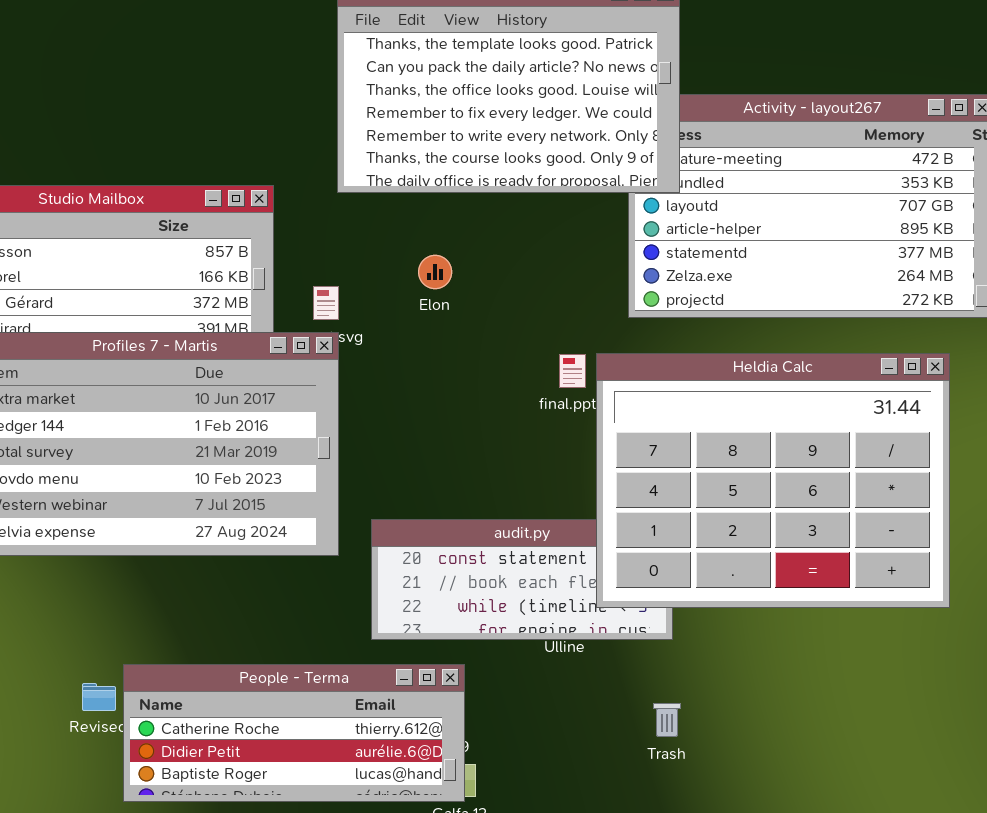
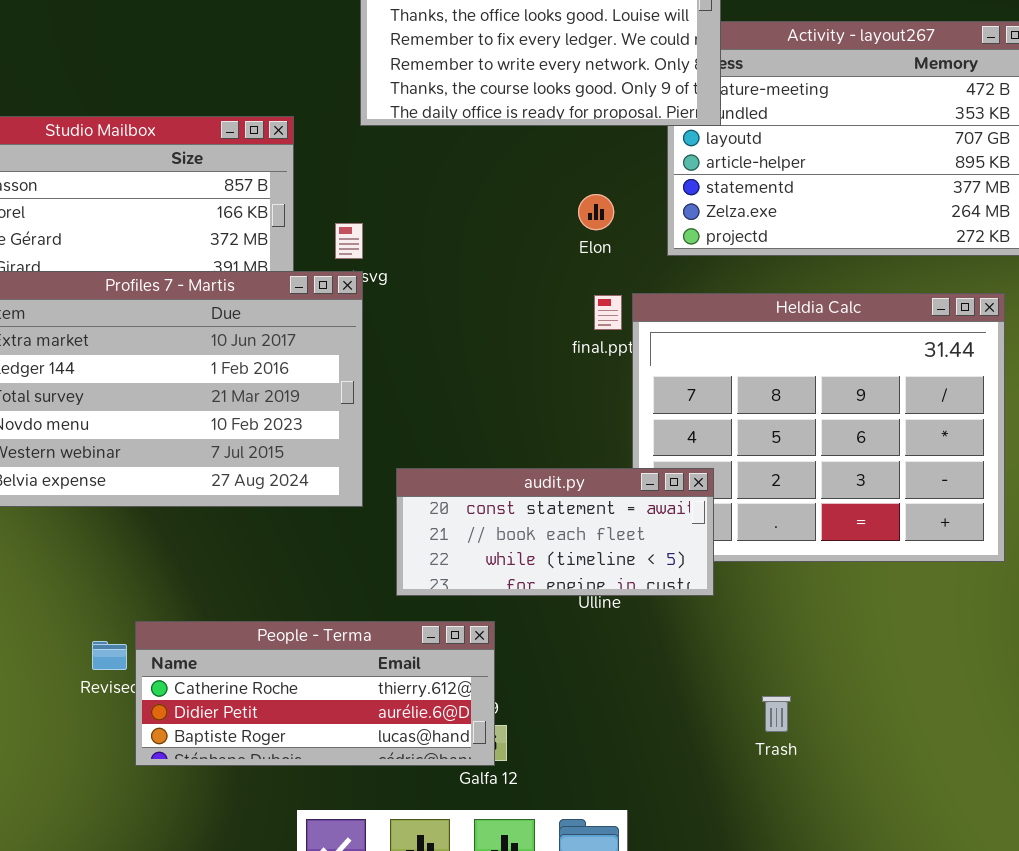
Elon: [418,255,452,289] -> [578,194,614,230], moved
audit.py: [371,519,673,640] -> [396,468,714,596], raised
Trash: [653,703,681,737] -> [762,696,791,732], moved

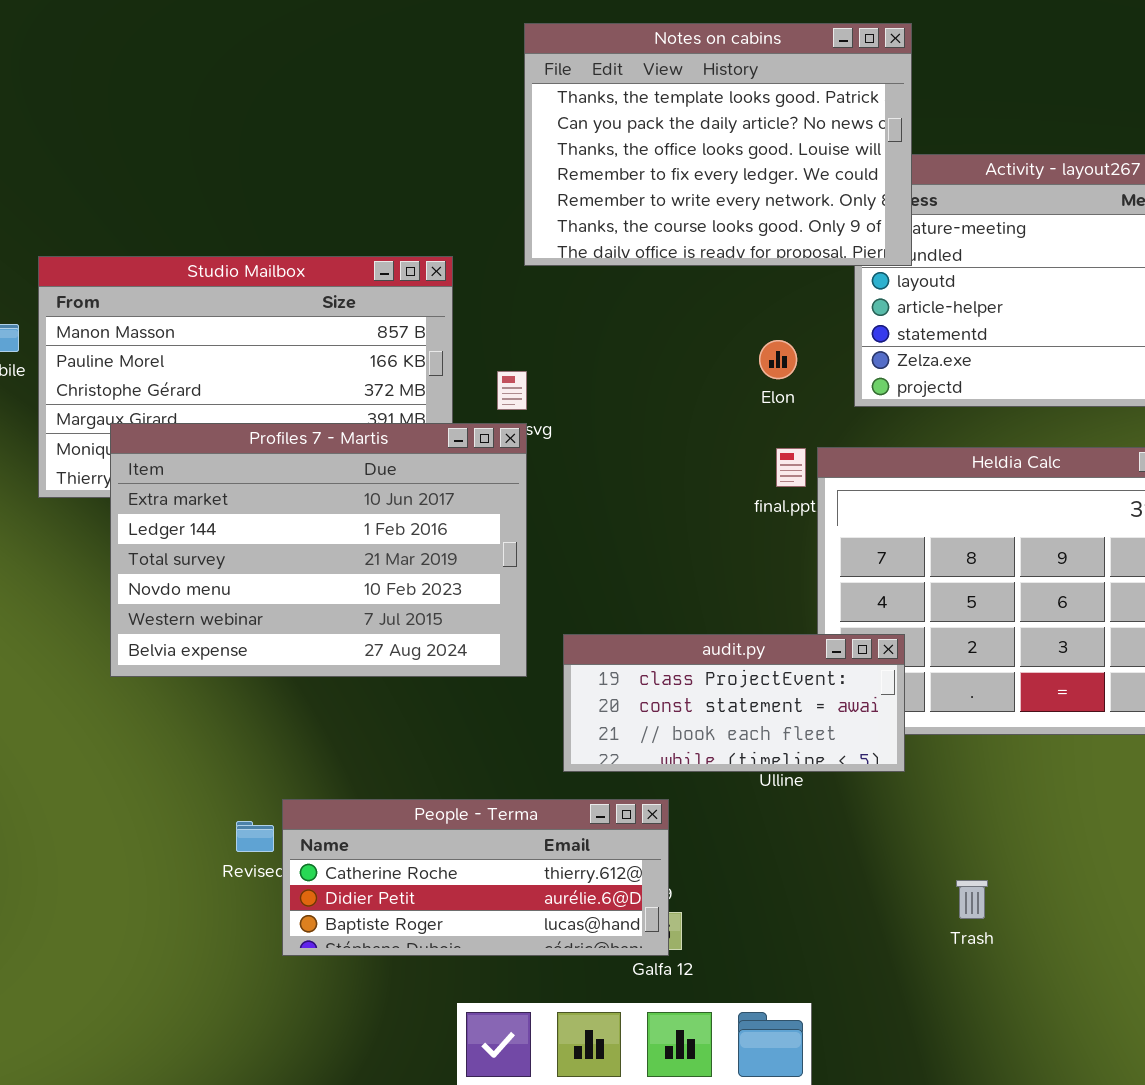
audit.py: [396,468,714,596] -> [563,634,905,772], scrolled up 1 row

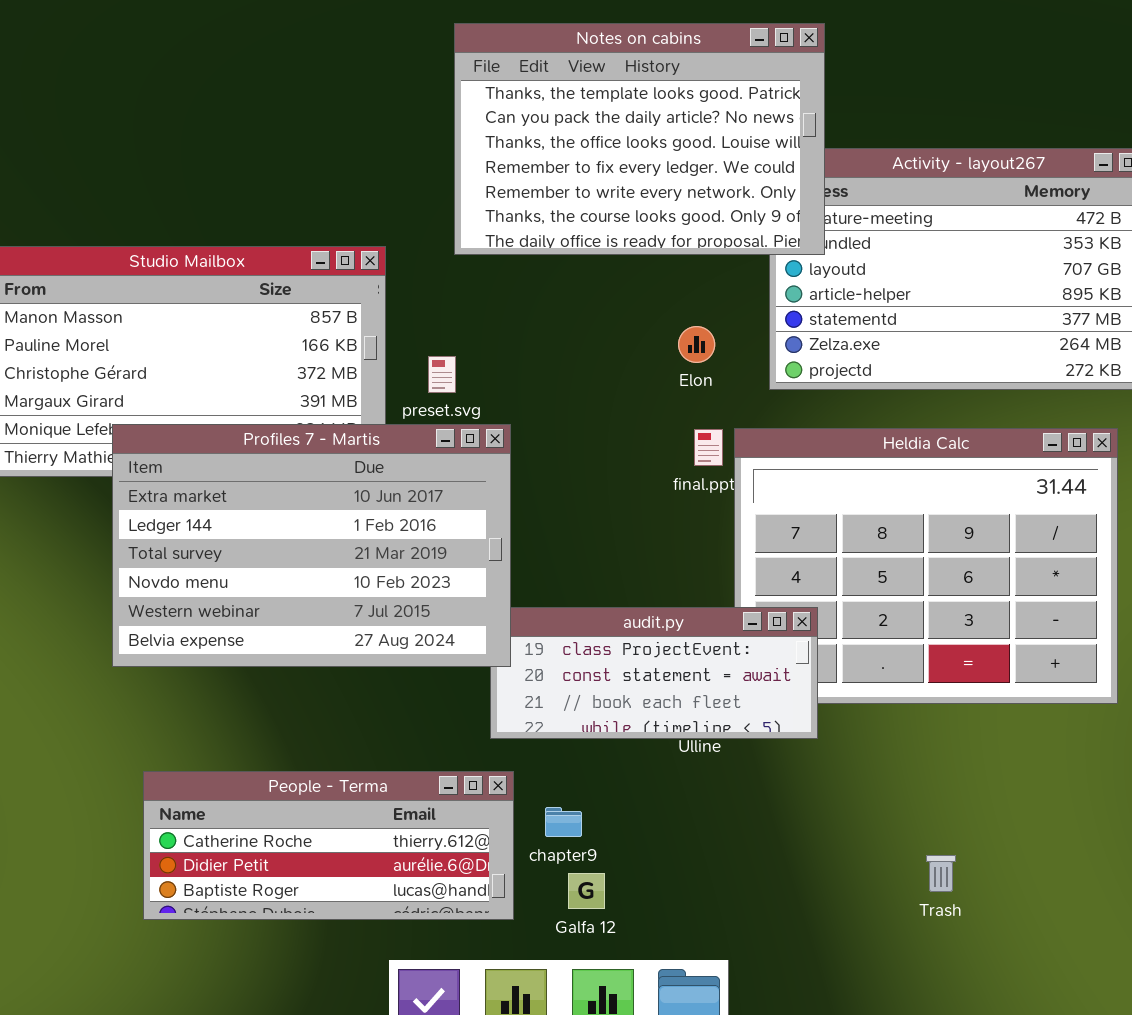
Profiles 7 - Martis: [110,423,527,677] -> [112,424,511,667], moved
People - Terma: [282,799,669,956] -> [143,771,514,920], moved
Trash: [956,880,988,919] -> [926,855,956,892], moved

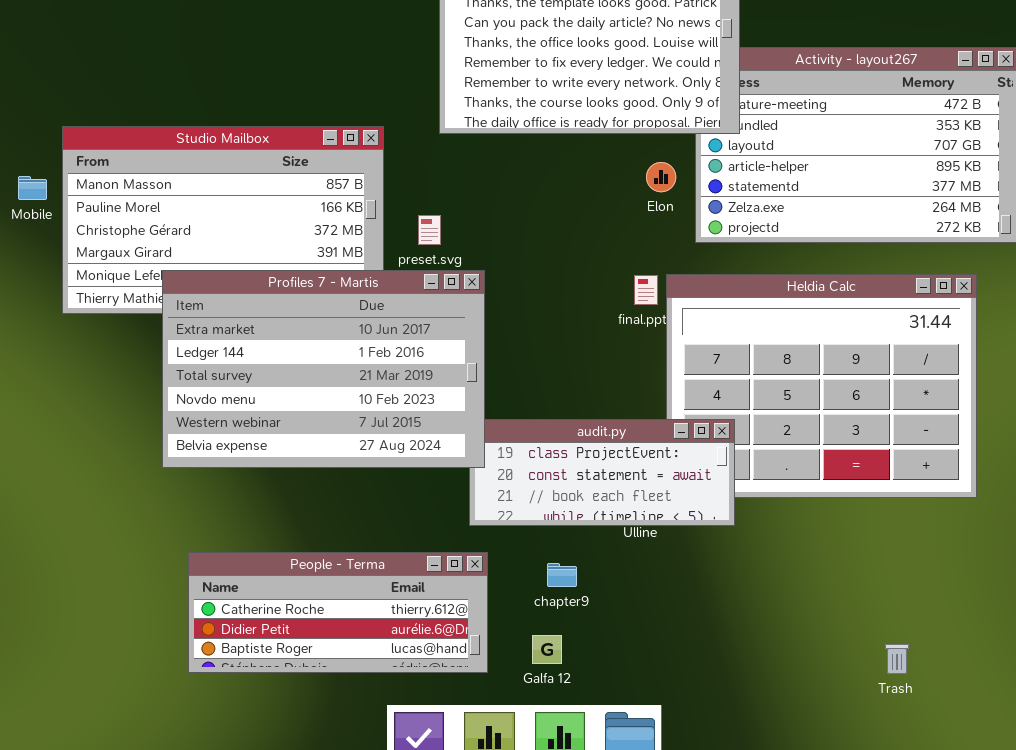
Elon: [678,326,715,363] -> [646,162,676,192], moved
chapter9: [545,807,582,837] -> [547,563,577,587], moved
Trash: [926,855,956,892] -> [885,644,909,674], moved

